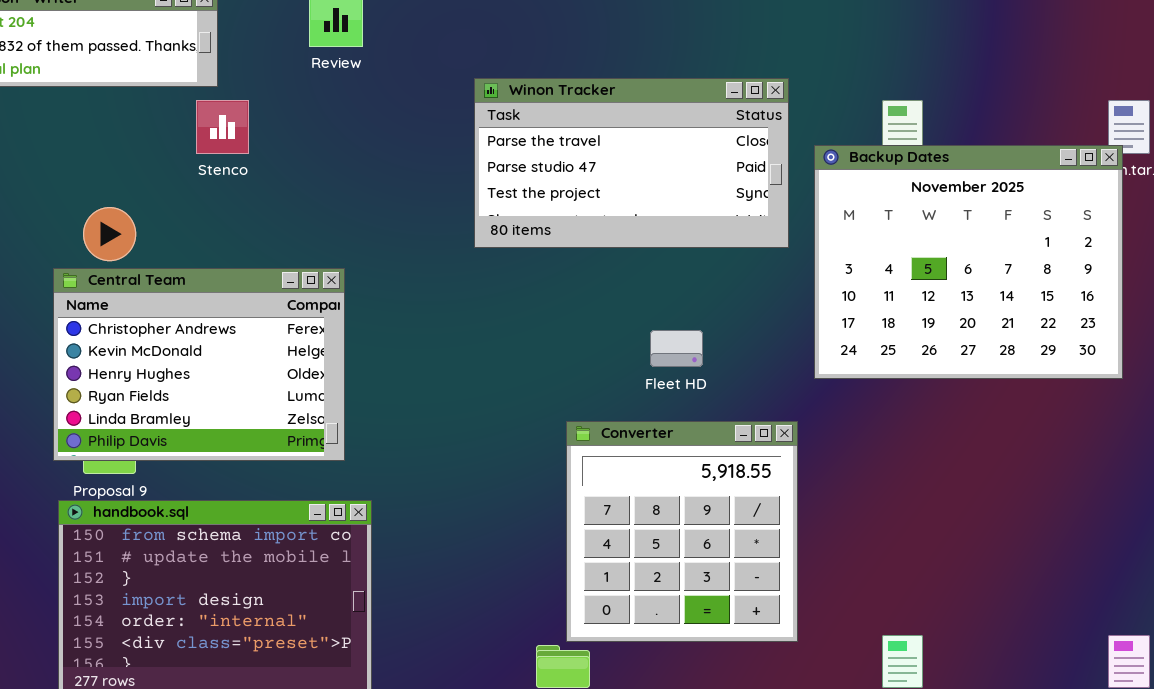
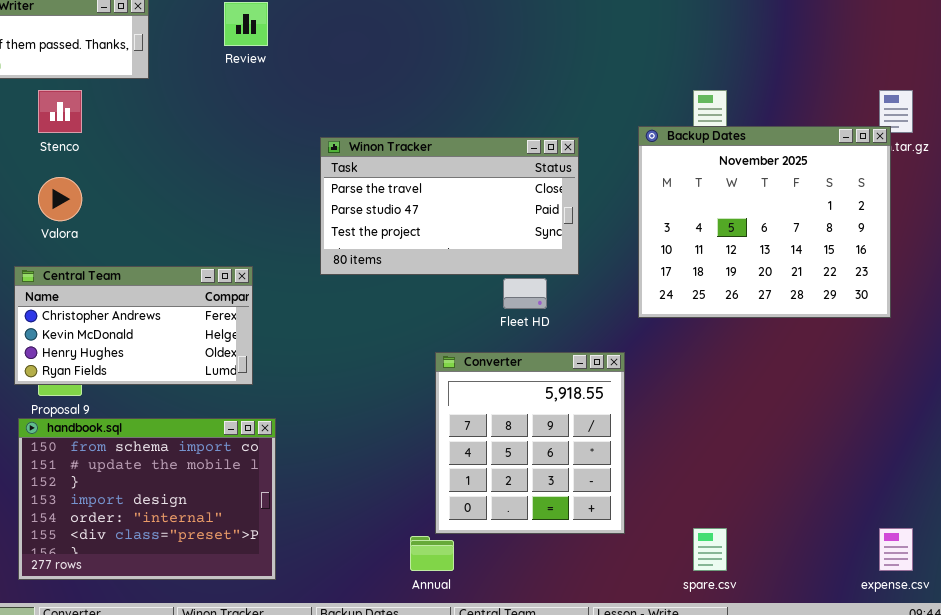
Winon Tracker: [474,78,789,248] -> [320,137,579,275], moved
Stenco: [196,100,249,154] -> [38,90,82,133], moved
Central Team: [53,268,345,461] -> [14,266,253,385], resized

